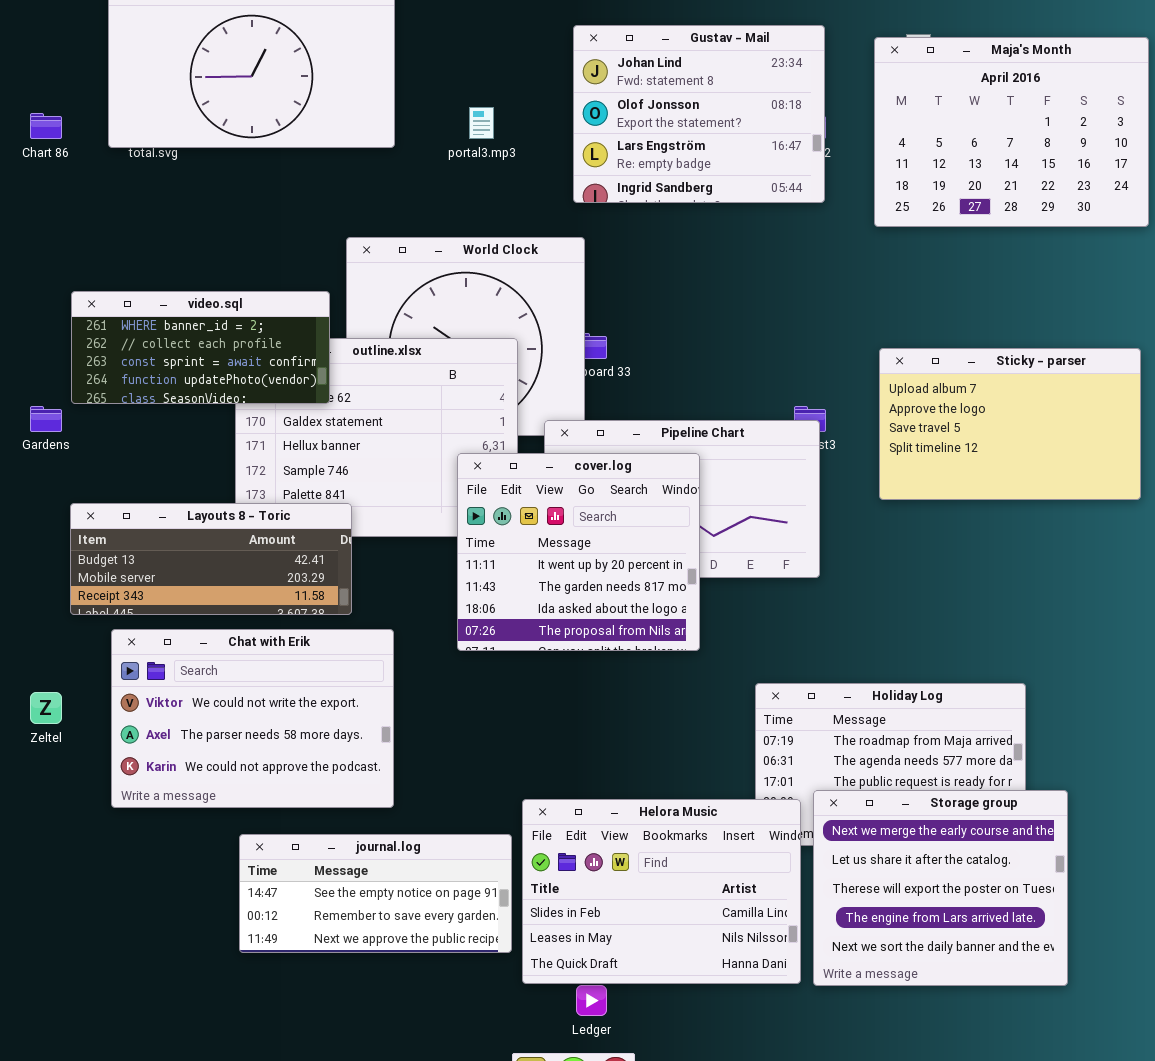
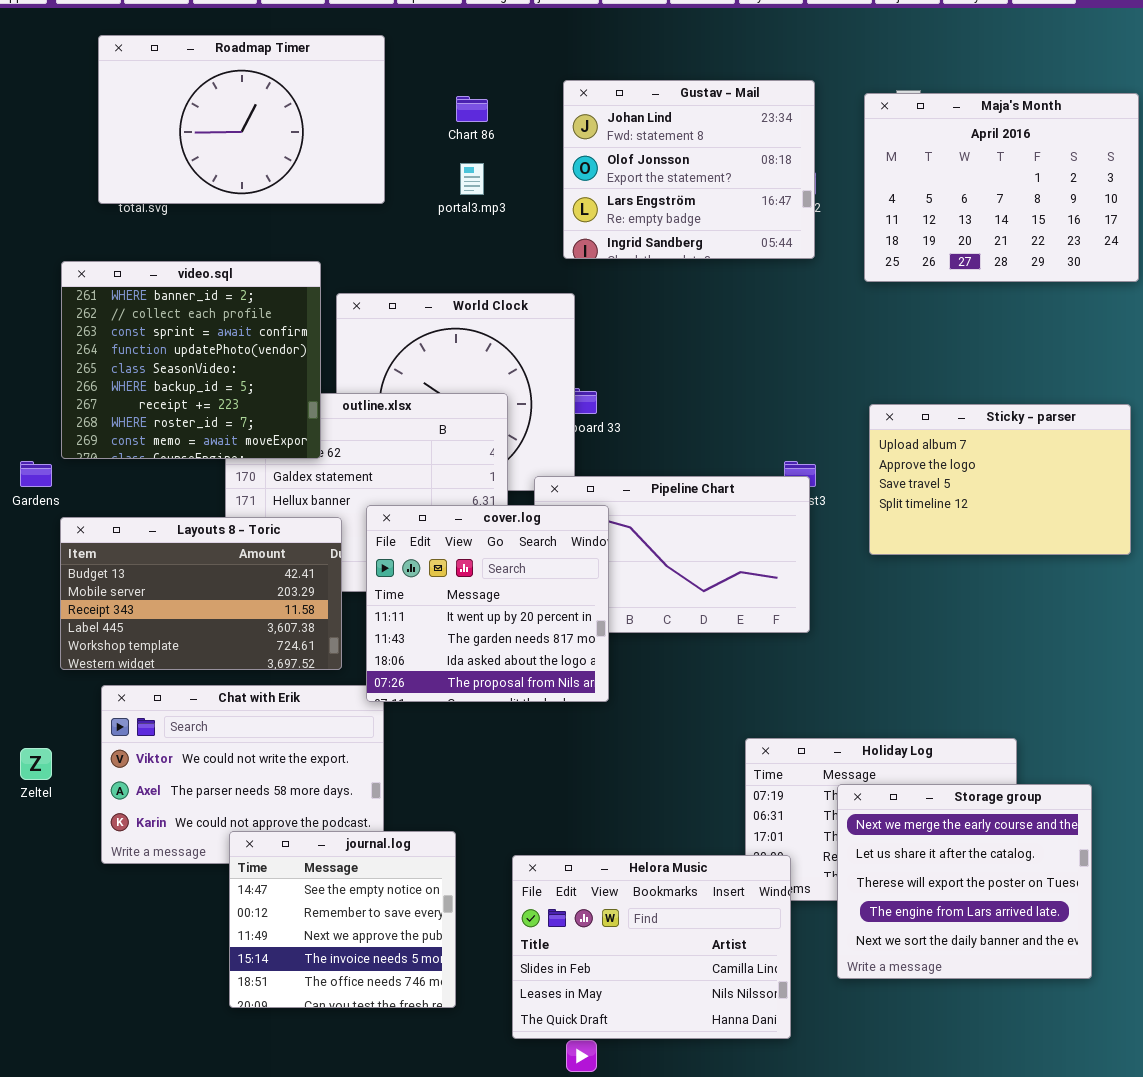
Chart 86: [30,113,62,139] -> [456,96,488,122], moved
video.sql: [71,291,330,404] -> [61,261,321,459], resized
cover.log: [457,453,700,651] -> [366,505,609,702], moved
Layouts 8 - Toric: [70,503,352,615] -> [60,517,342,670], resized
Storage group: [813,790,1068,986] -> [837,784,1092,979], moved
journal.log: [239,834,512,953] -> [229,831,456,1008], resized

